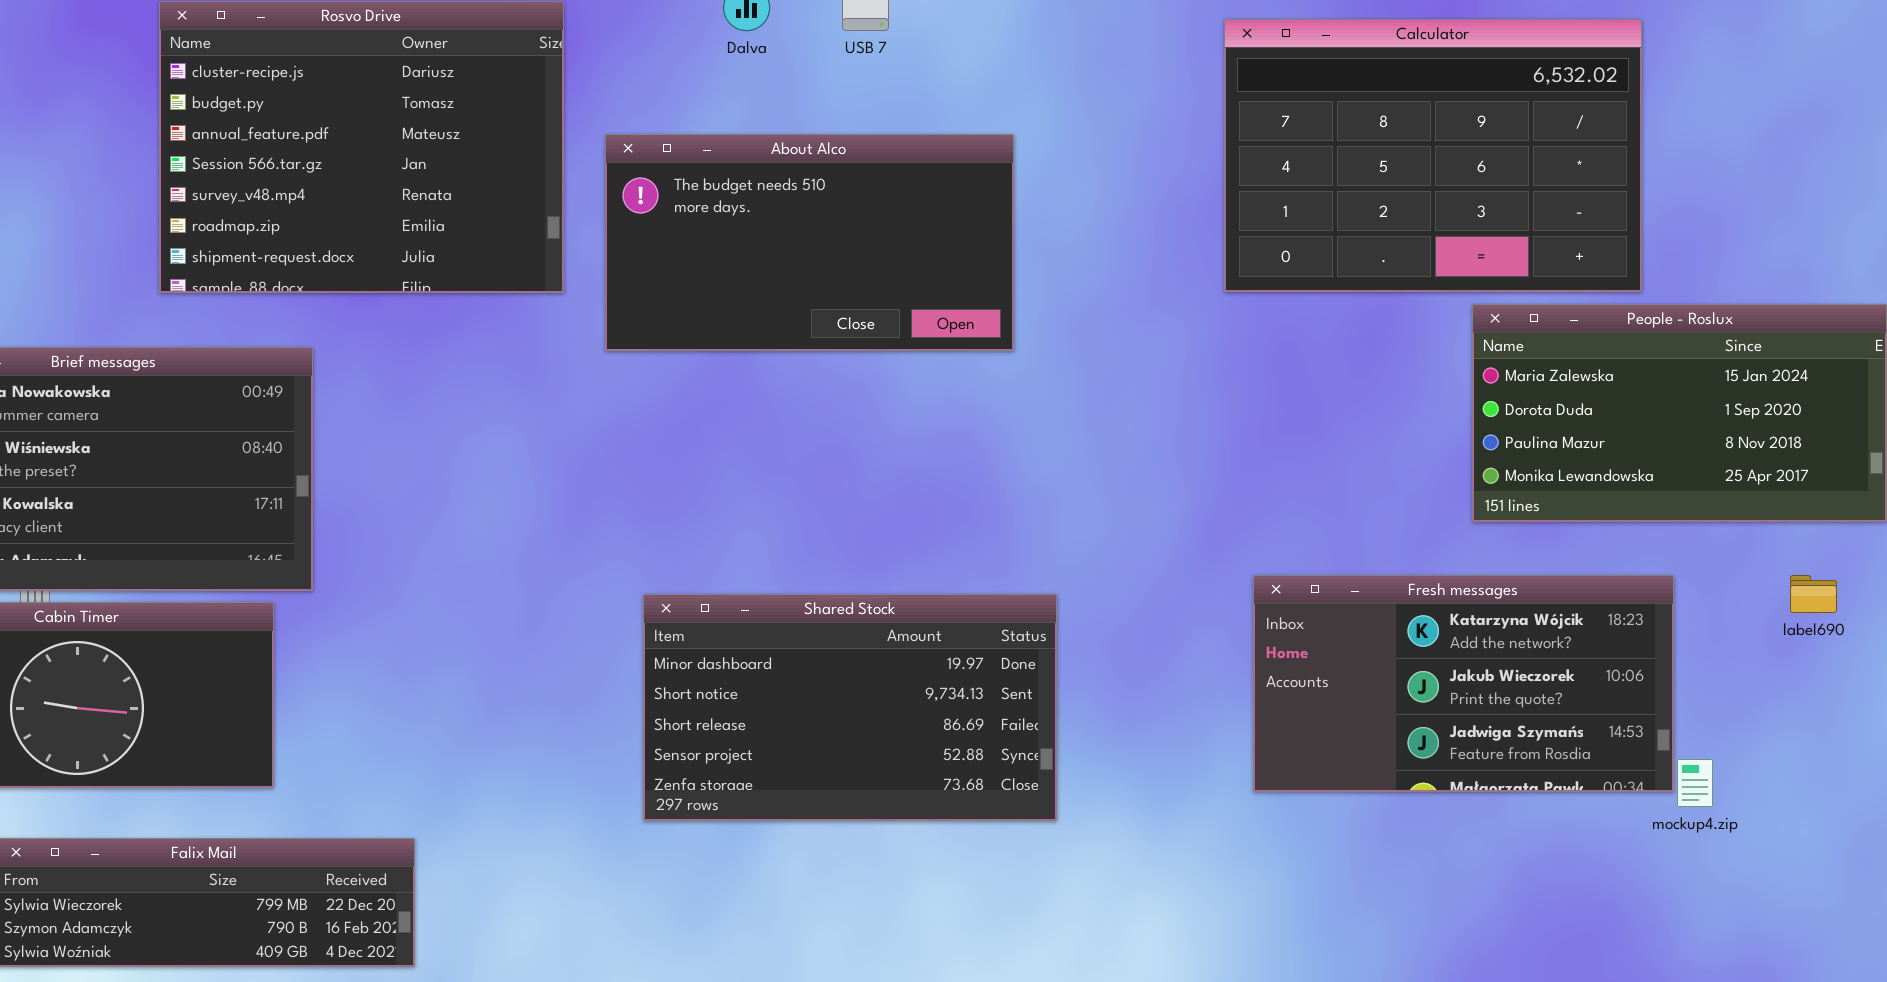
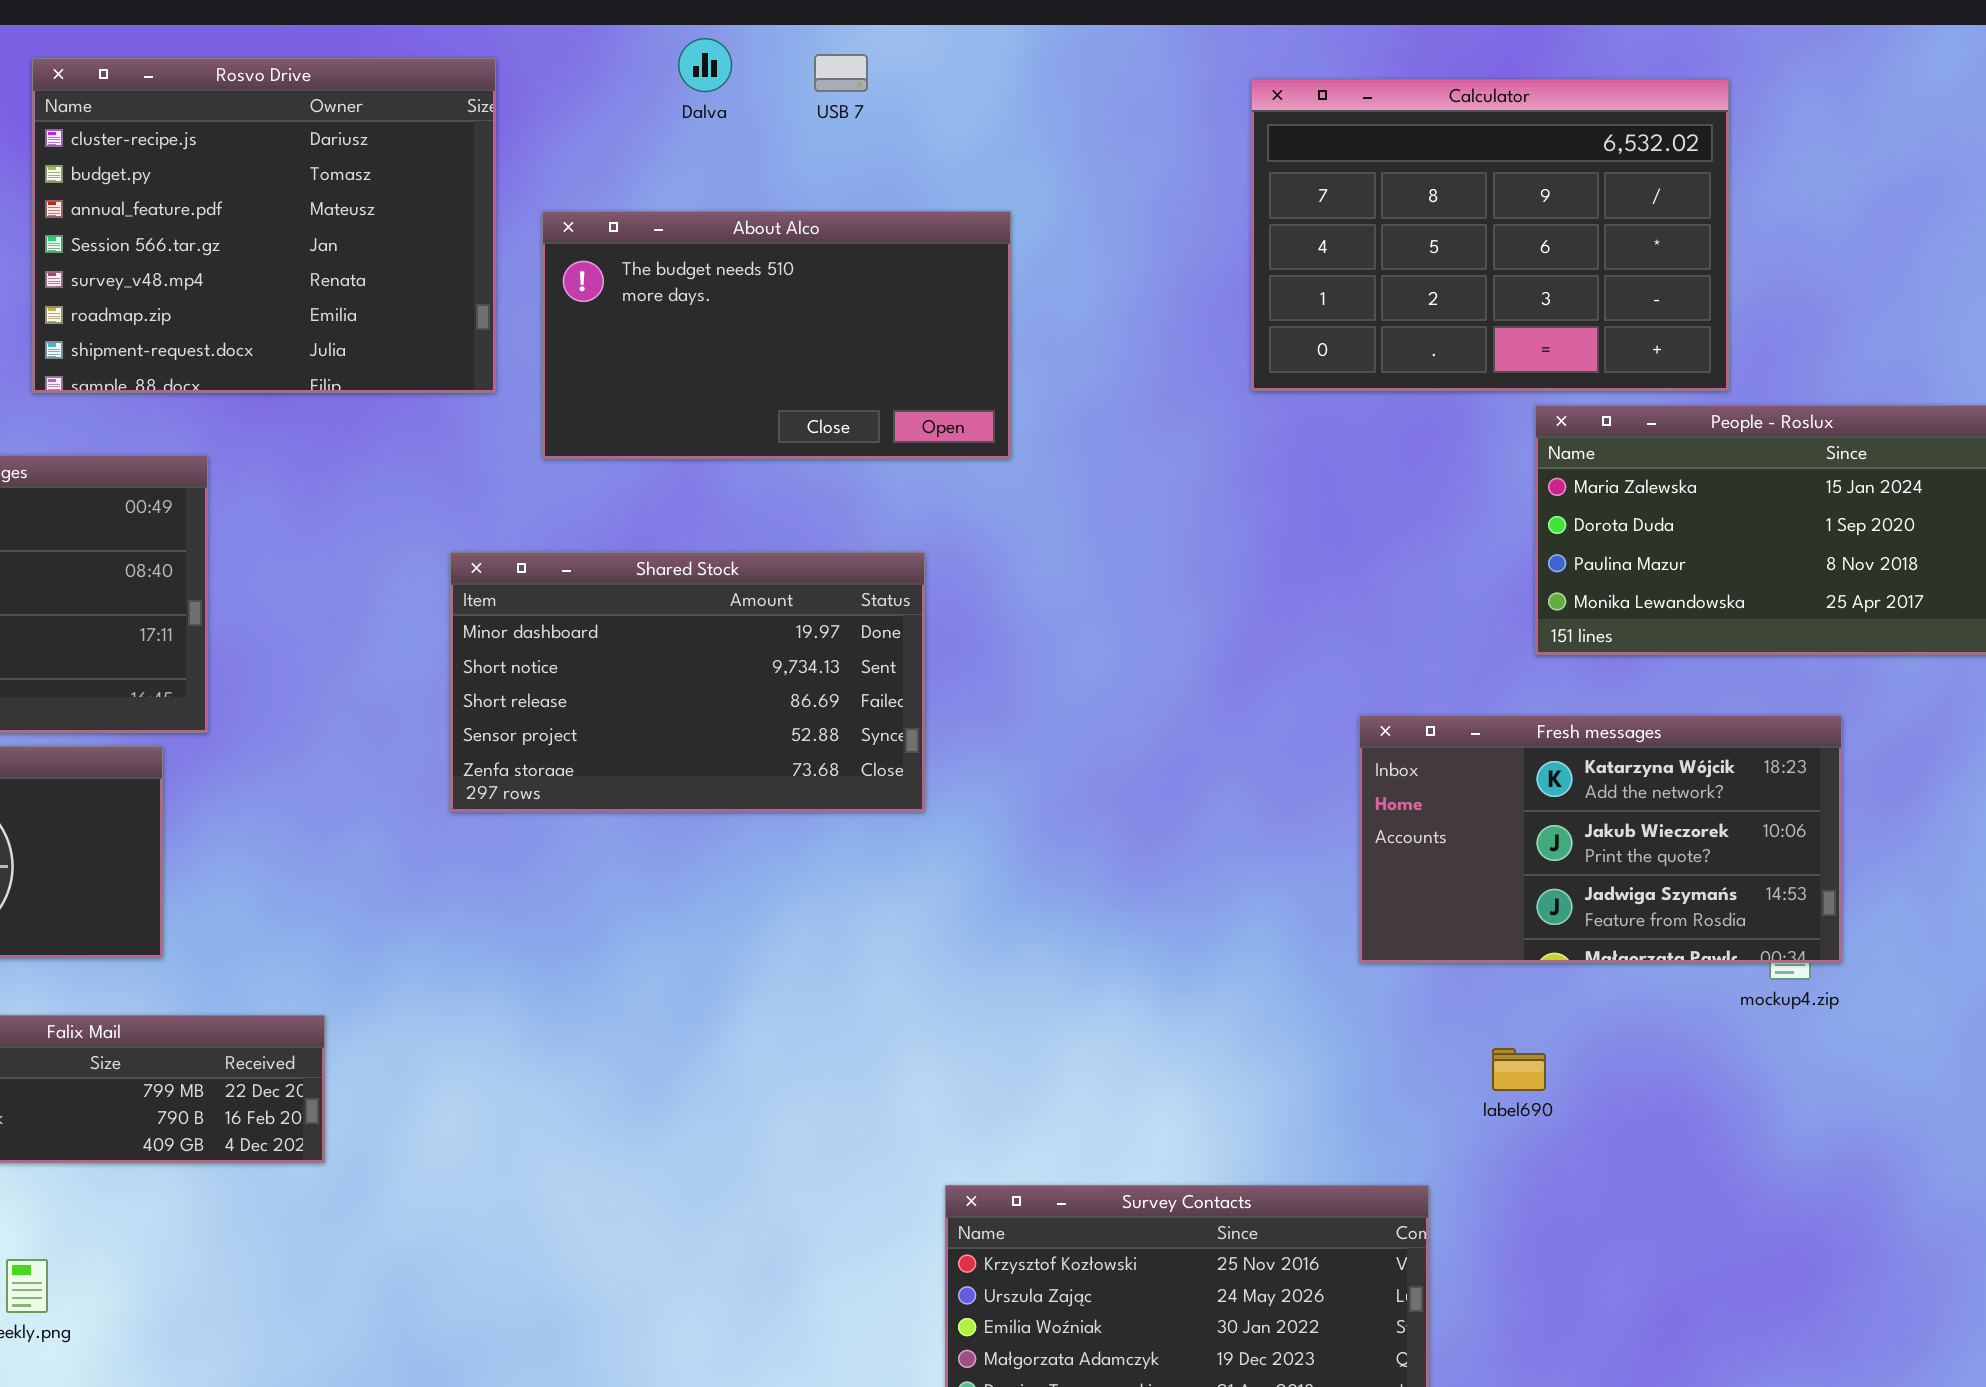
Fresh messages: [1253,575,1674,792] -> [1359,715,1842,963], moved
label690: [1790,575,1837,613] -> [1492,1048,1546,1091], moved
Shared Stock: [643,594,1057,821] -> [450,552,925,812], moved

